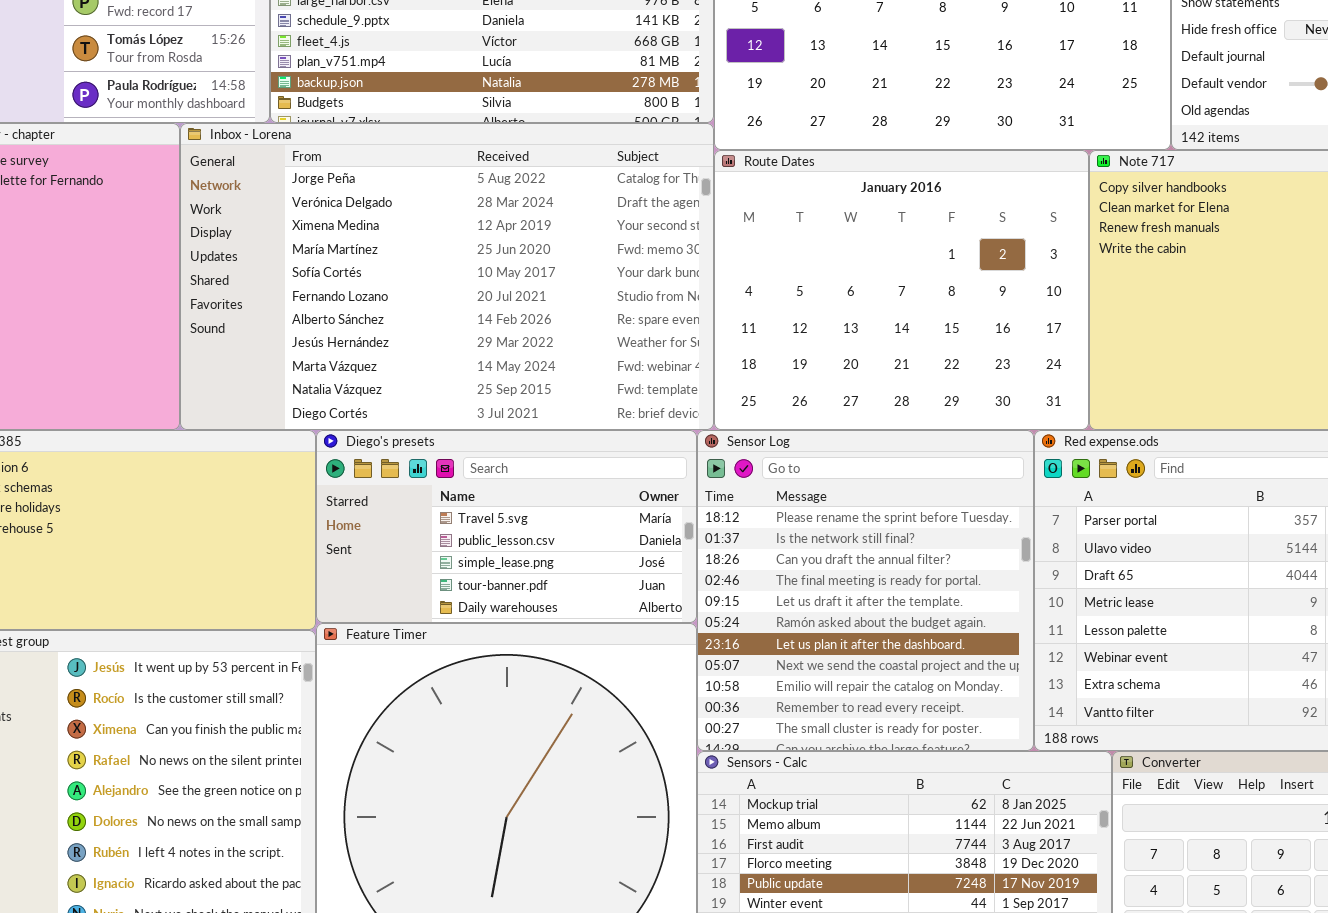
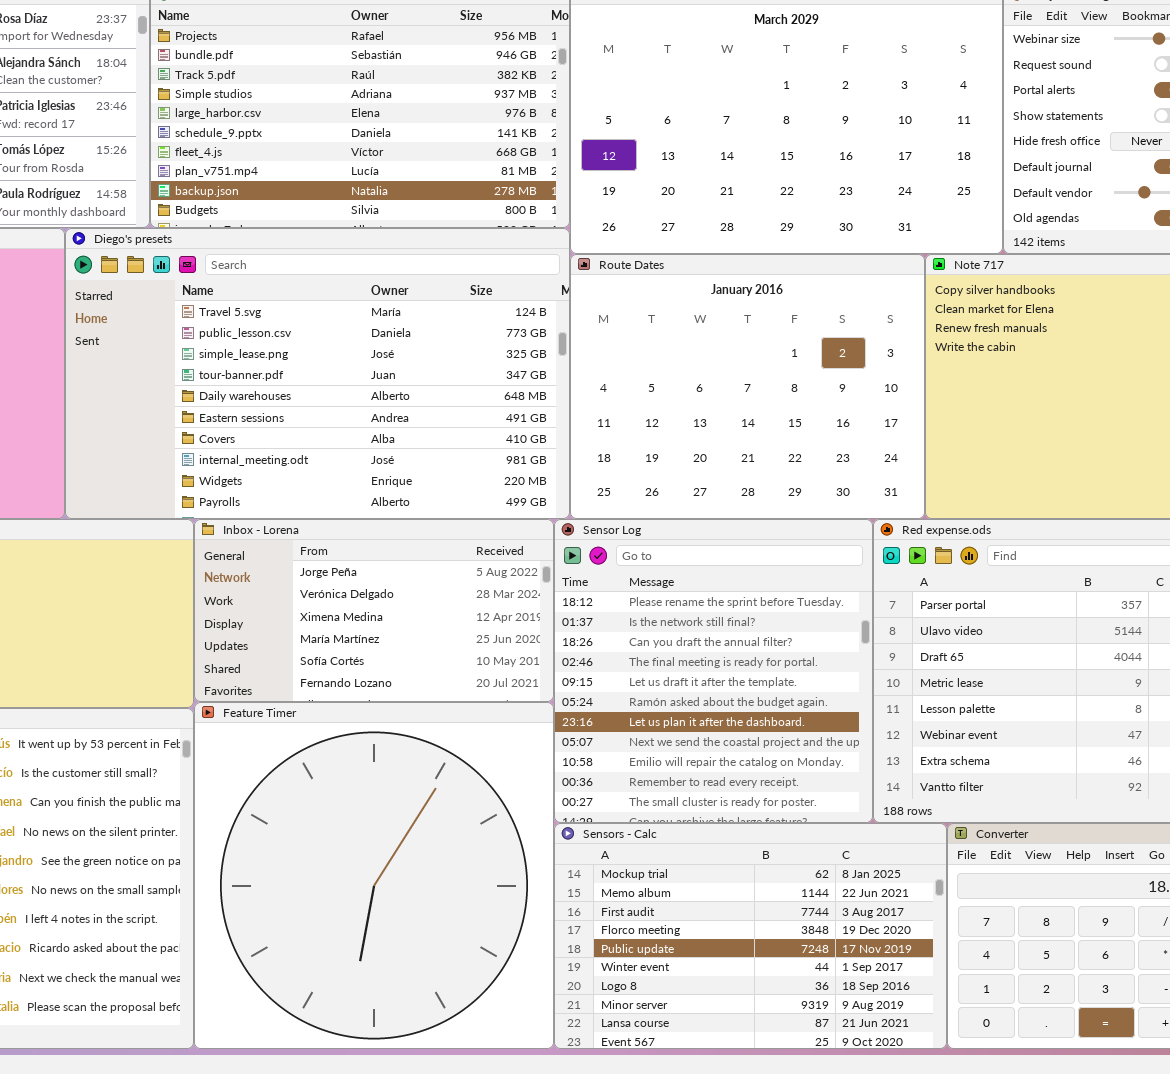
Inbox - Lorena: [180,123,714,430] -> [194,519,554,702], moved, resized
Diego's presets: [316,430,697,623] -> [65,228,570,519], moved, resized

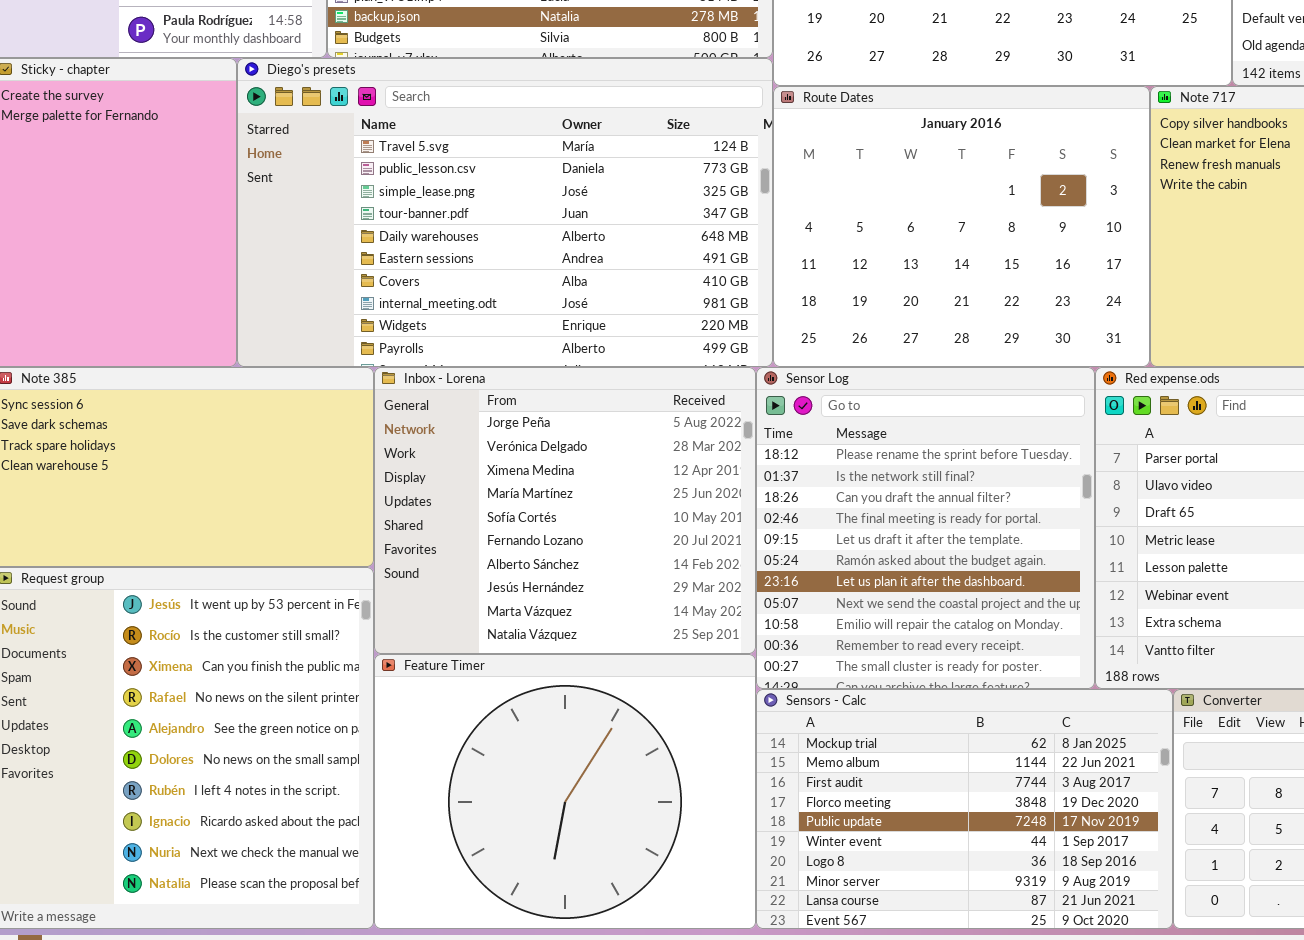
Inbox - Lorena: [194,519,554,702] -> [374,367,756,654], resized
Feature Timer: [194,702,554,1049] -> [374,654,756,929], resized

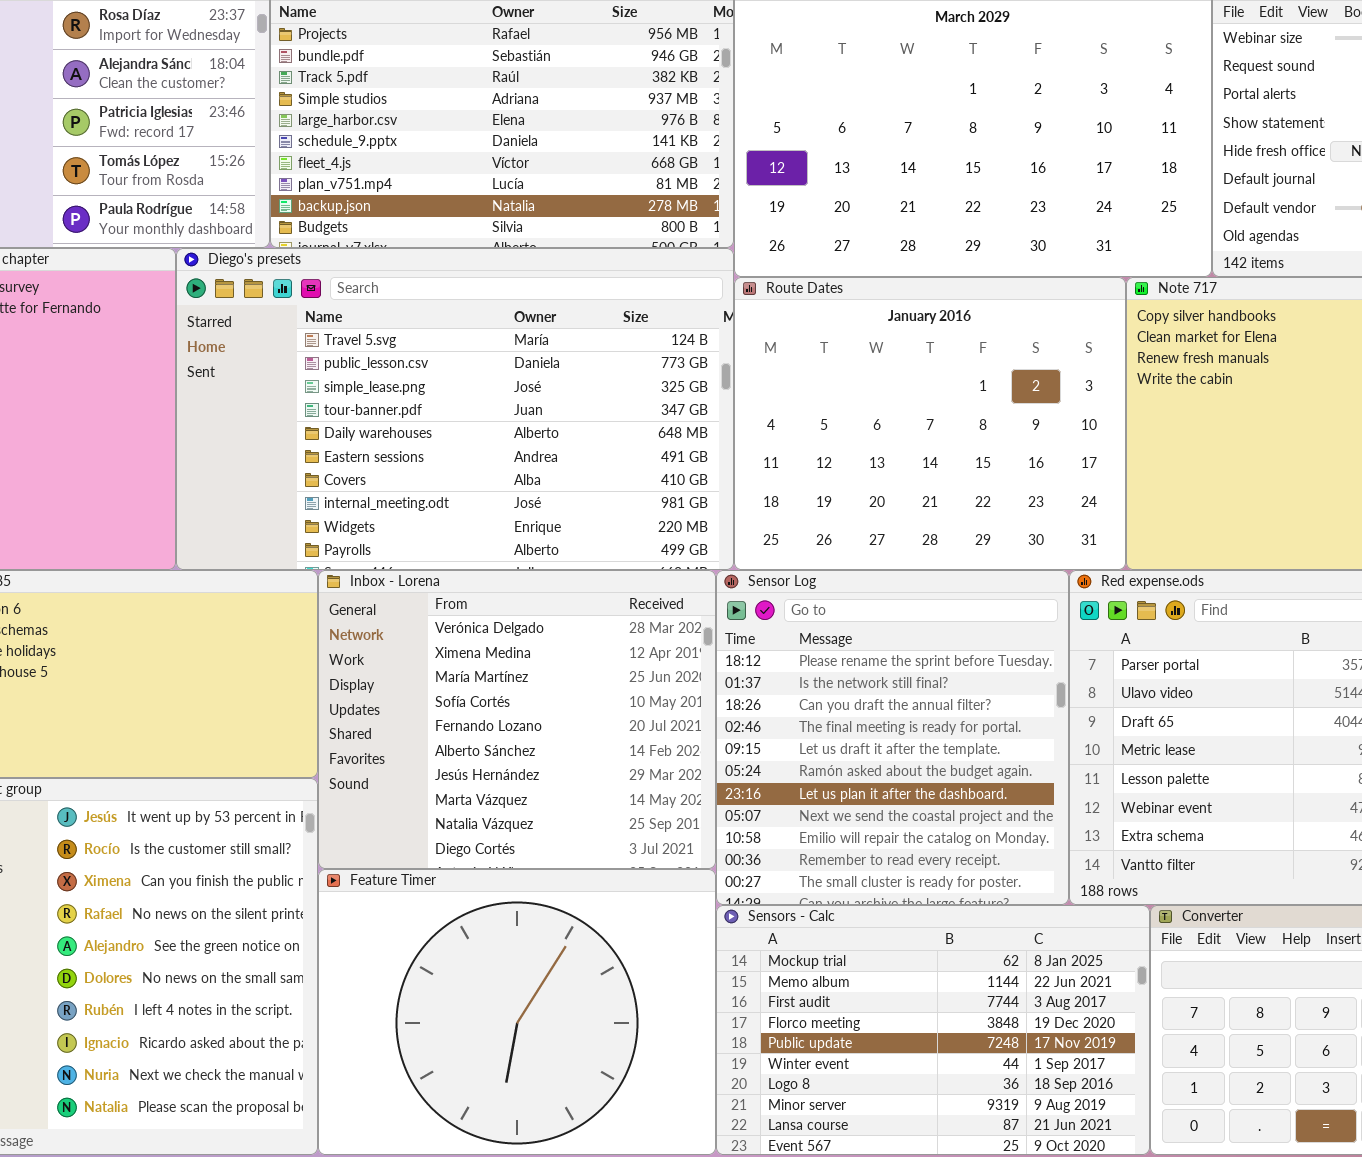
Inbox - Lorena: [374,367,756,654] -> [318,570,716,869], scrolled down 1 row

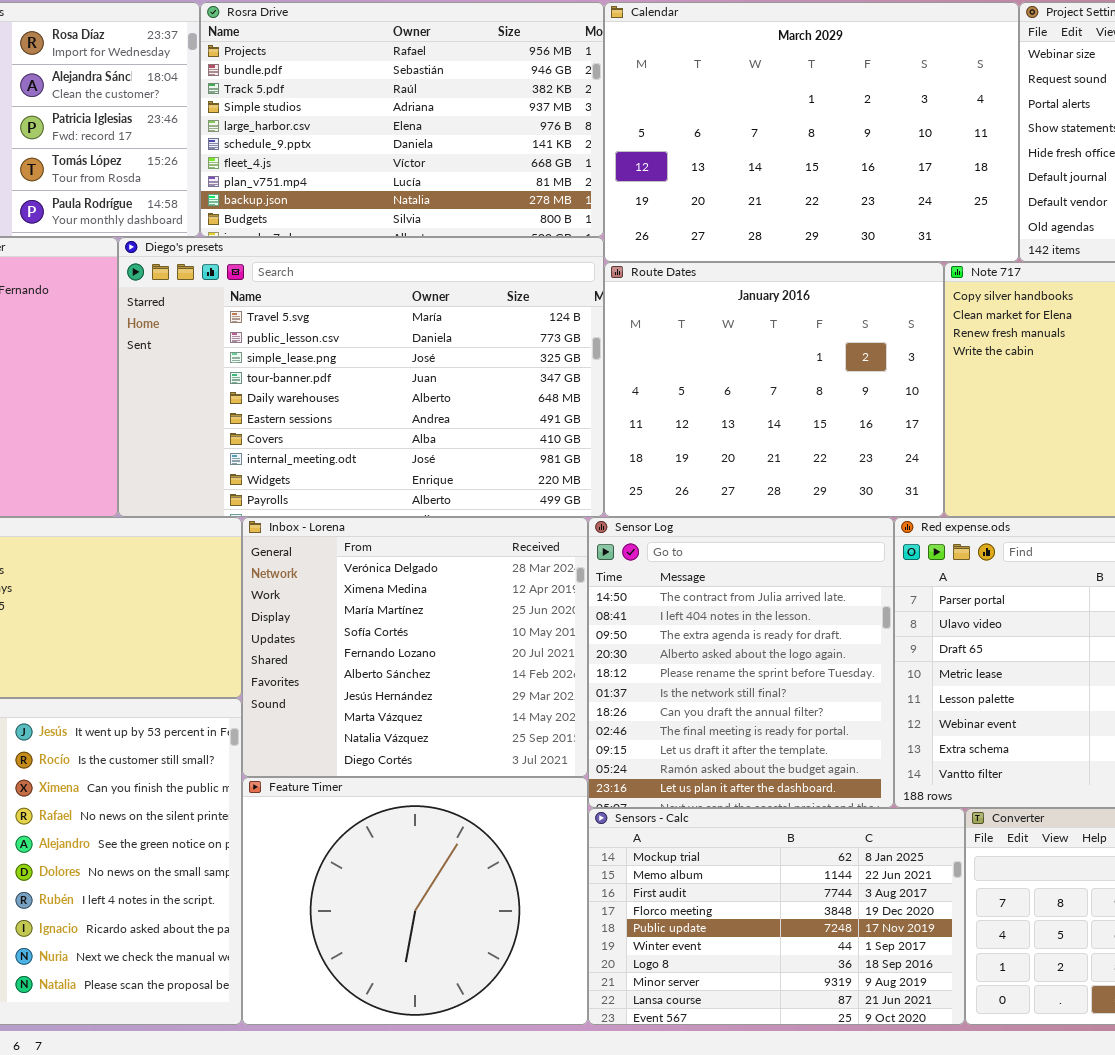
Sensor Log: [716,570,1069,905] -> [588,517,894,808], scrolled up 4 rows

